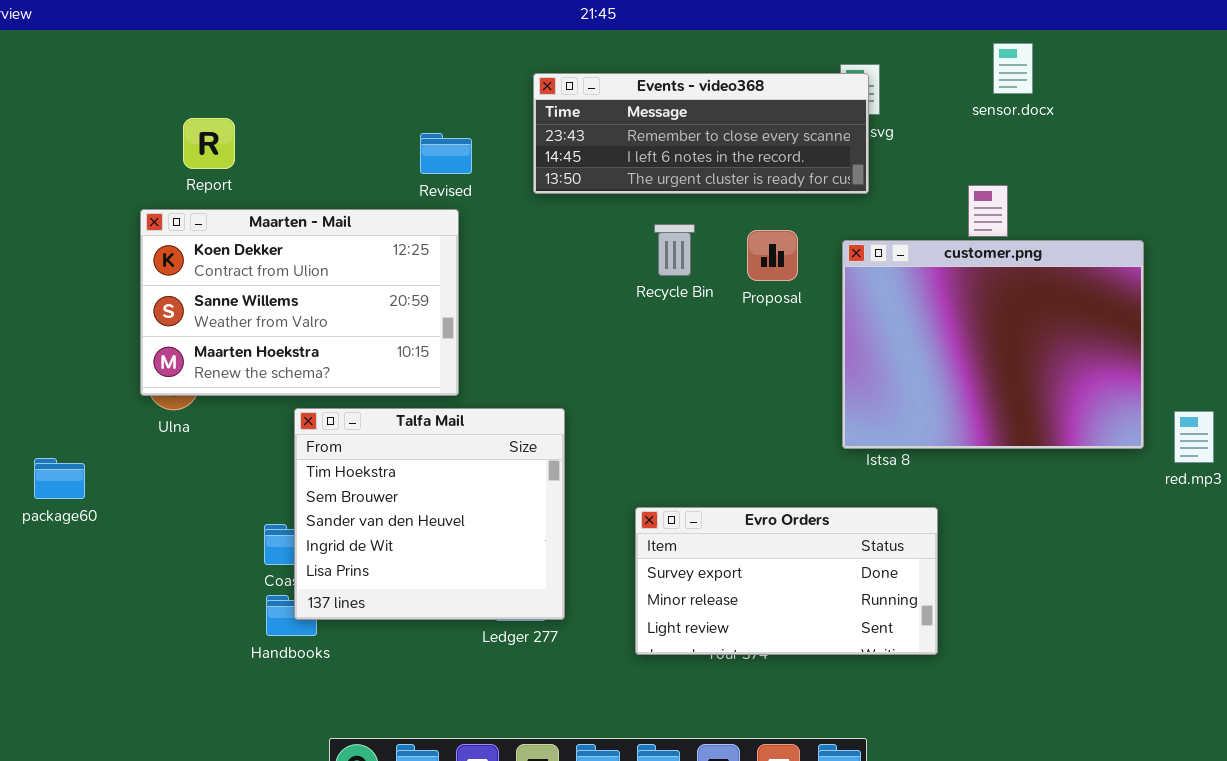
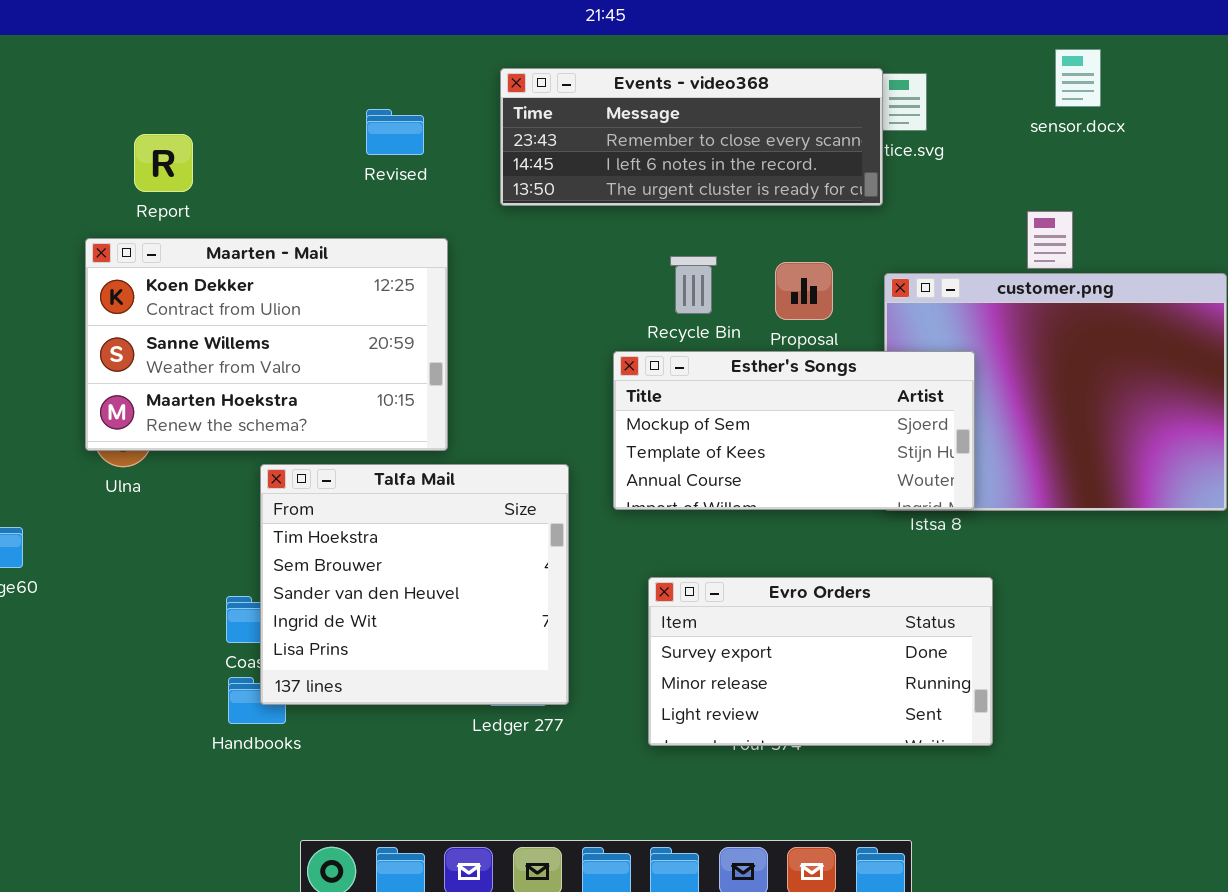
Events - video368: [533,73,869,194] -> [500,68,883,206], moved
Revised: [420,133,472,174] -> [366,109,424,155], moved
Esther's Songs: none -> [613,351,975,510], opened

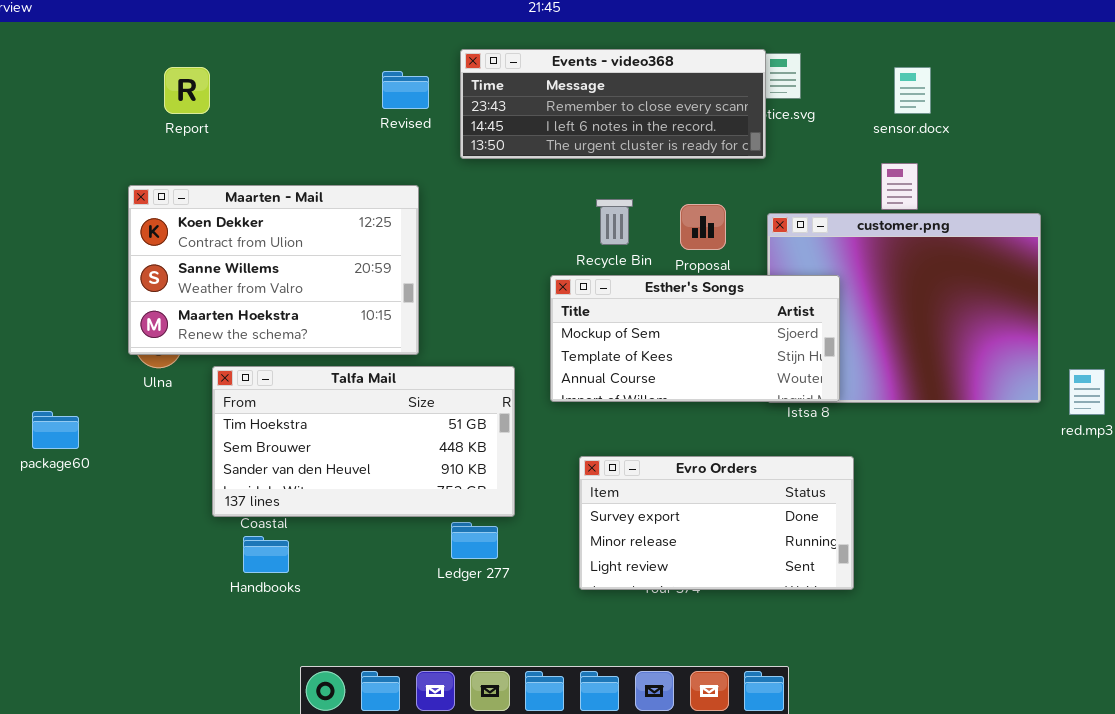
sensor.docx: [1055,49,1101,107] -> [894,67,931,114], moved
Revised: [366,109,424,155] -> [382,71,429,109], moved
Report: [134,134,193,192] -> [164,67,210,114], moved
Talfa Mail: [260,464,569,705] -> [212,366,515,517], resized

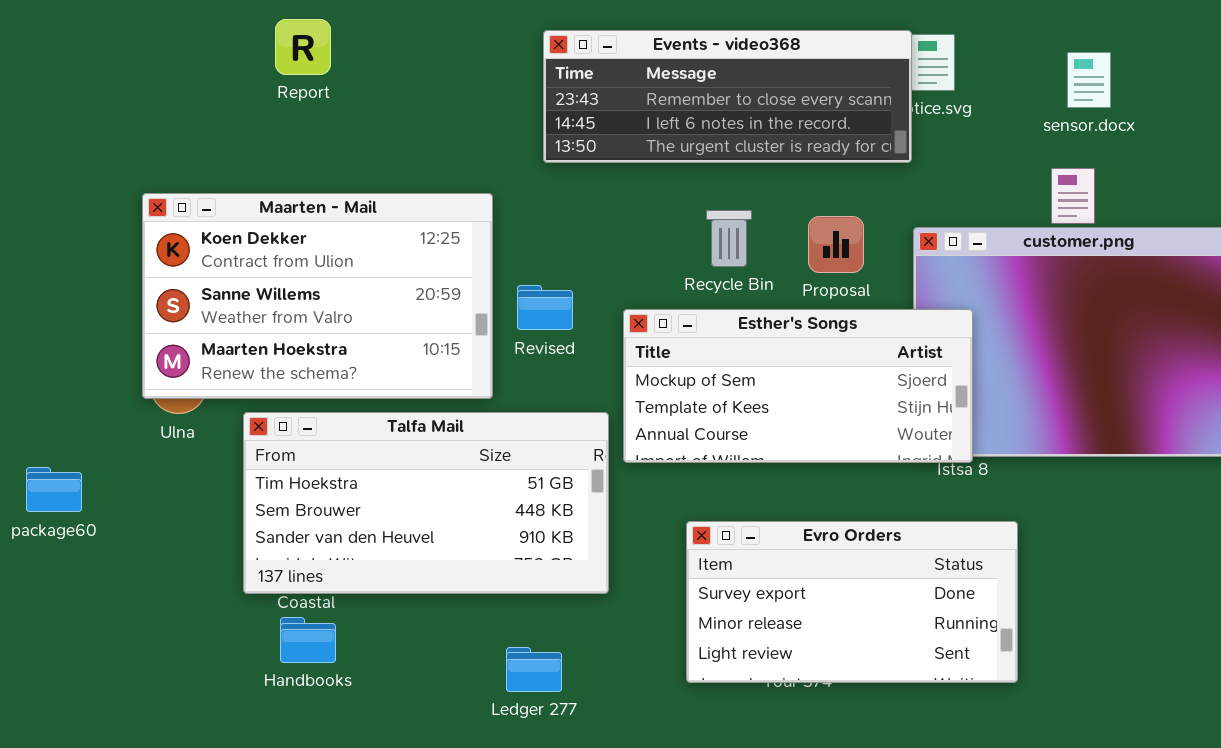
Report: [164,67,210,114] -> [275,19,331,75], moved
Revised: [382,71,429,109] -> [517,285,573,330], moved
Esther's Songs: [550,275,840,402] -> [623,309,973,463], moved
Ledger 277: [451,522,498,559] -> [506,647,562,692], moved

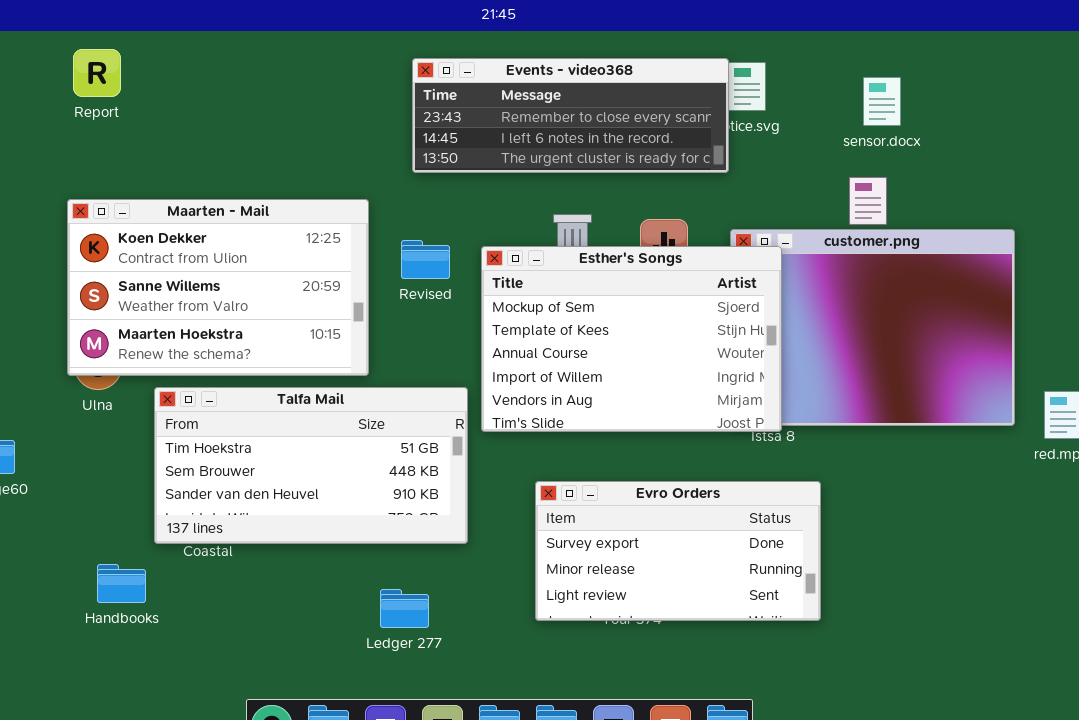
Report: [275,19,331,75] -> [73,49,121,97], moved
Revised: [517,285,573,330] -> [401,240,450,279], moved
Esther's Songs: [623,309,973,463] -> [481,246,782,432], resized
Handbooks: [280,617,336,663] -> [97,564,146,603], moved

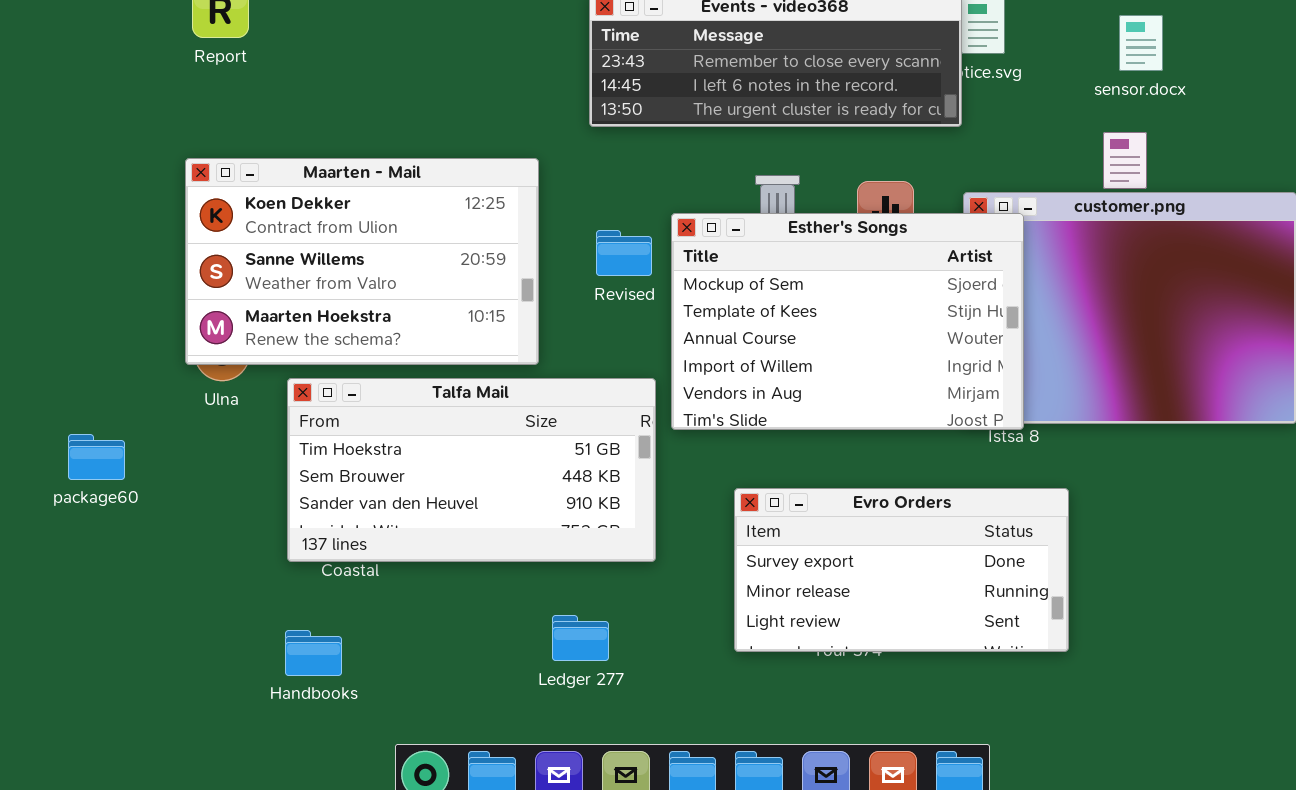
Revised: [401,240,450,279] -> [596,230,652,276], moved
Handbooks: [97,564,146,603] -> [285,630,342,676], moved

